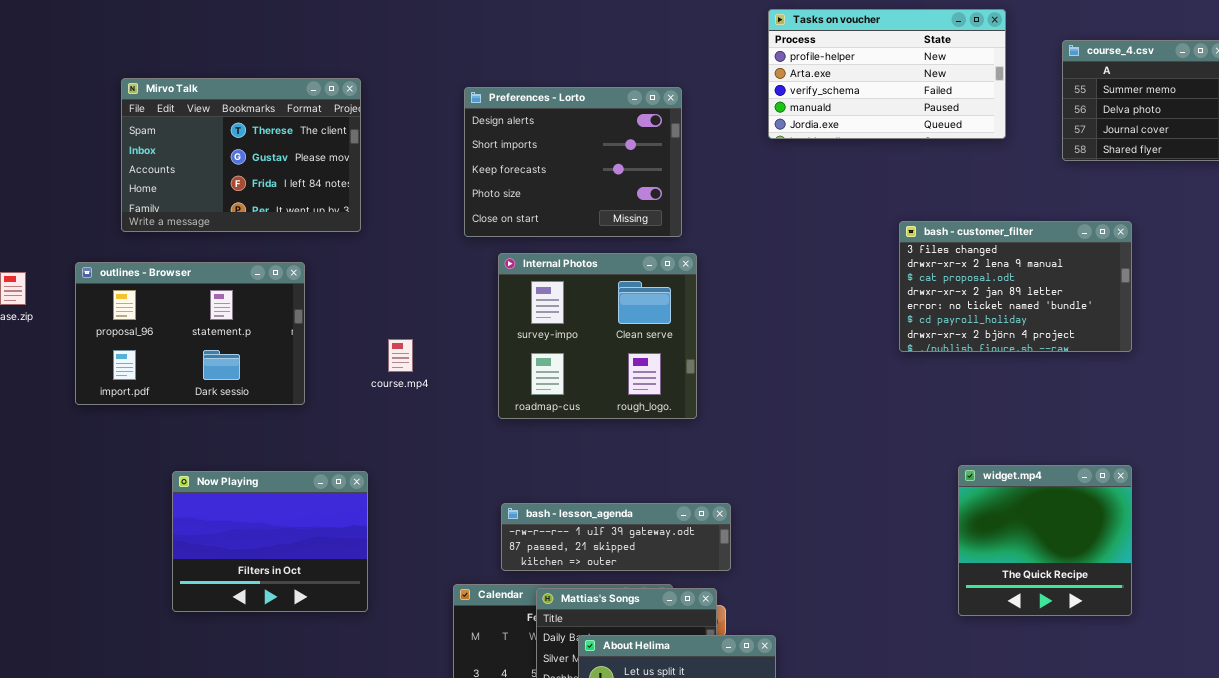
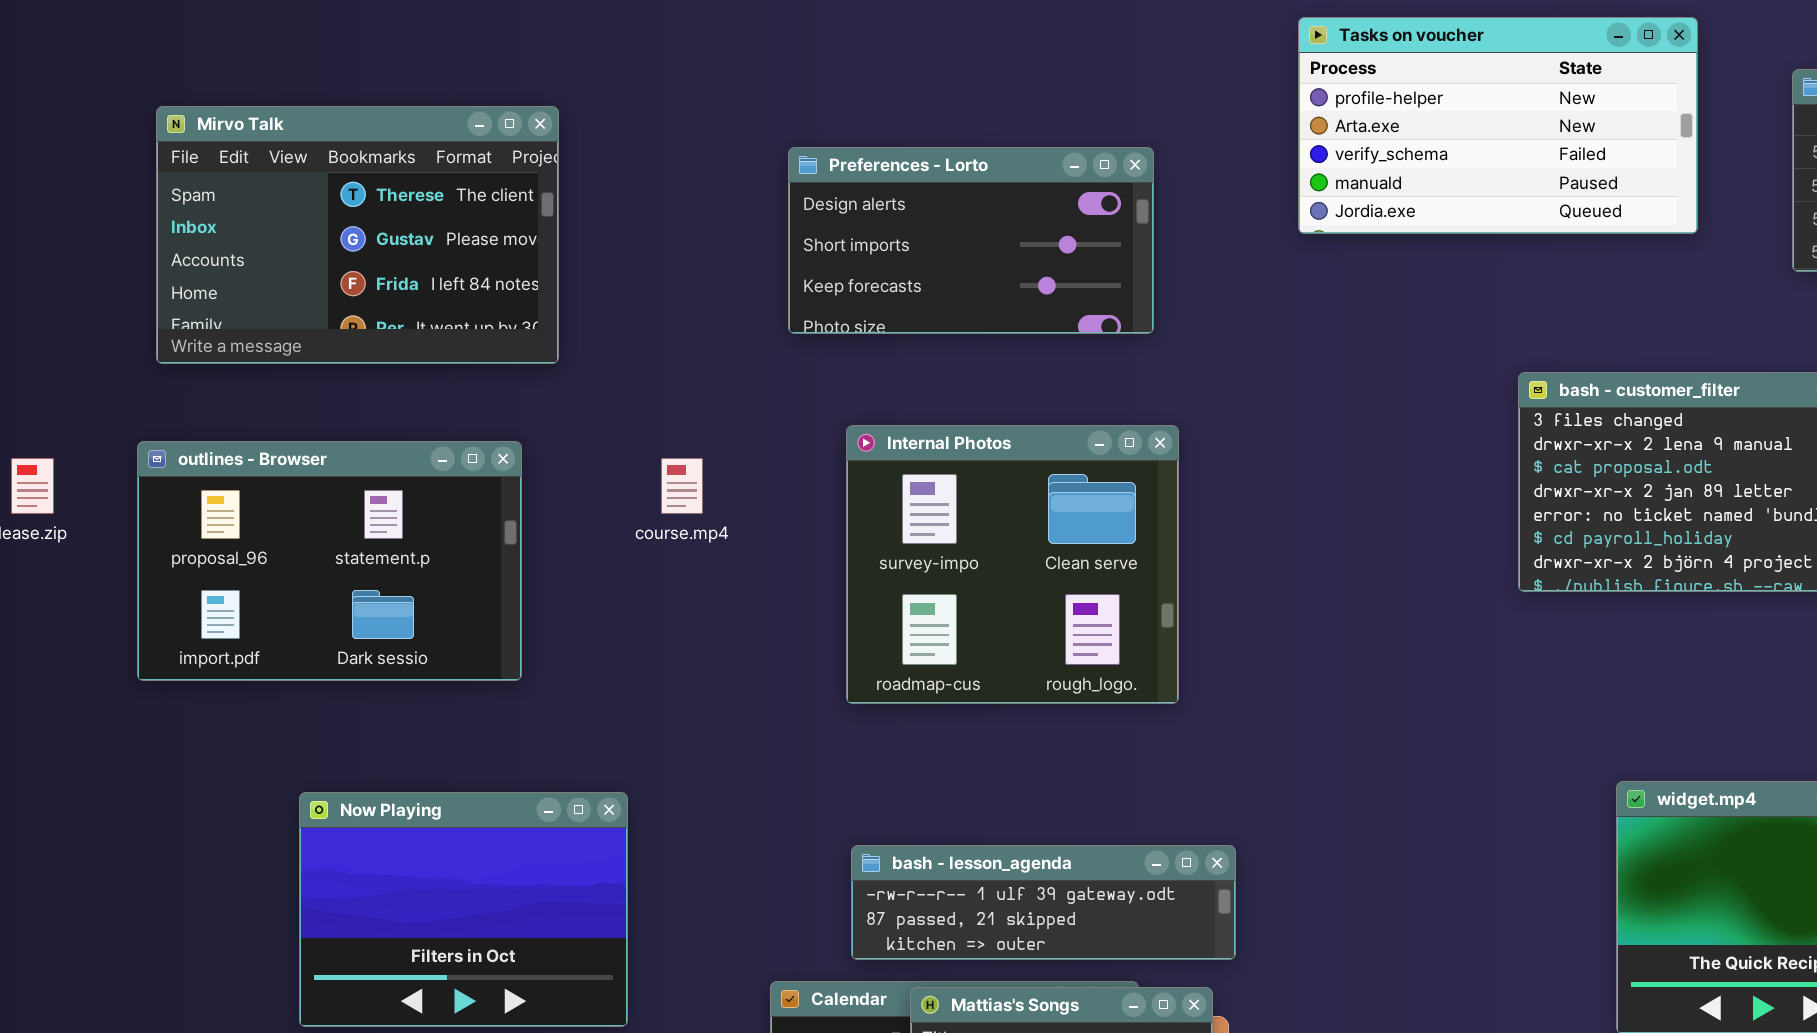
Mirvo Talk: [121,78,361,232] -> [156,106,559,364], moved
Preferences - Lorto: [464,87,682,237] -> [788,147,1154,334], resized
course.mp4: [388,339,413,372] -> [661,458,703,514], moved

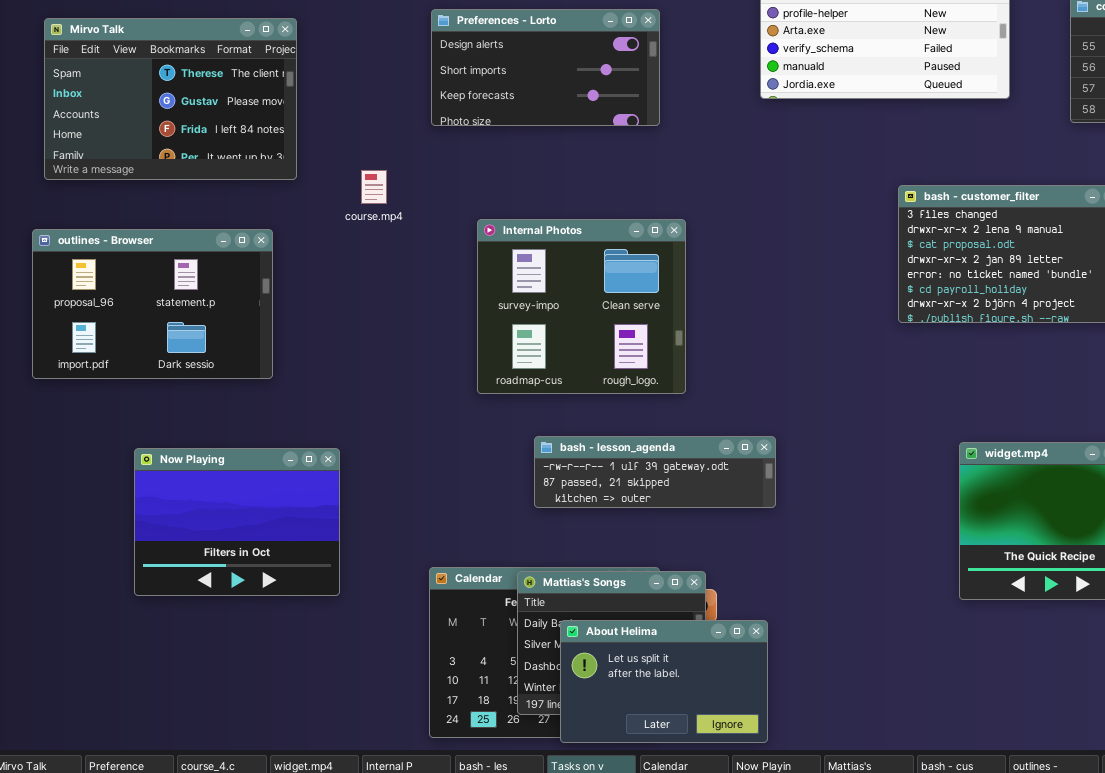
Preferences - Lorto: [788,147,1154,334] -> [431,9,660,126], moved
course.mp4: [661,458,703,514] -> [361,170,387,204], moved
bash - lesson_agenda: [851,845,1236,960] -> [534,436,776,508], moved

